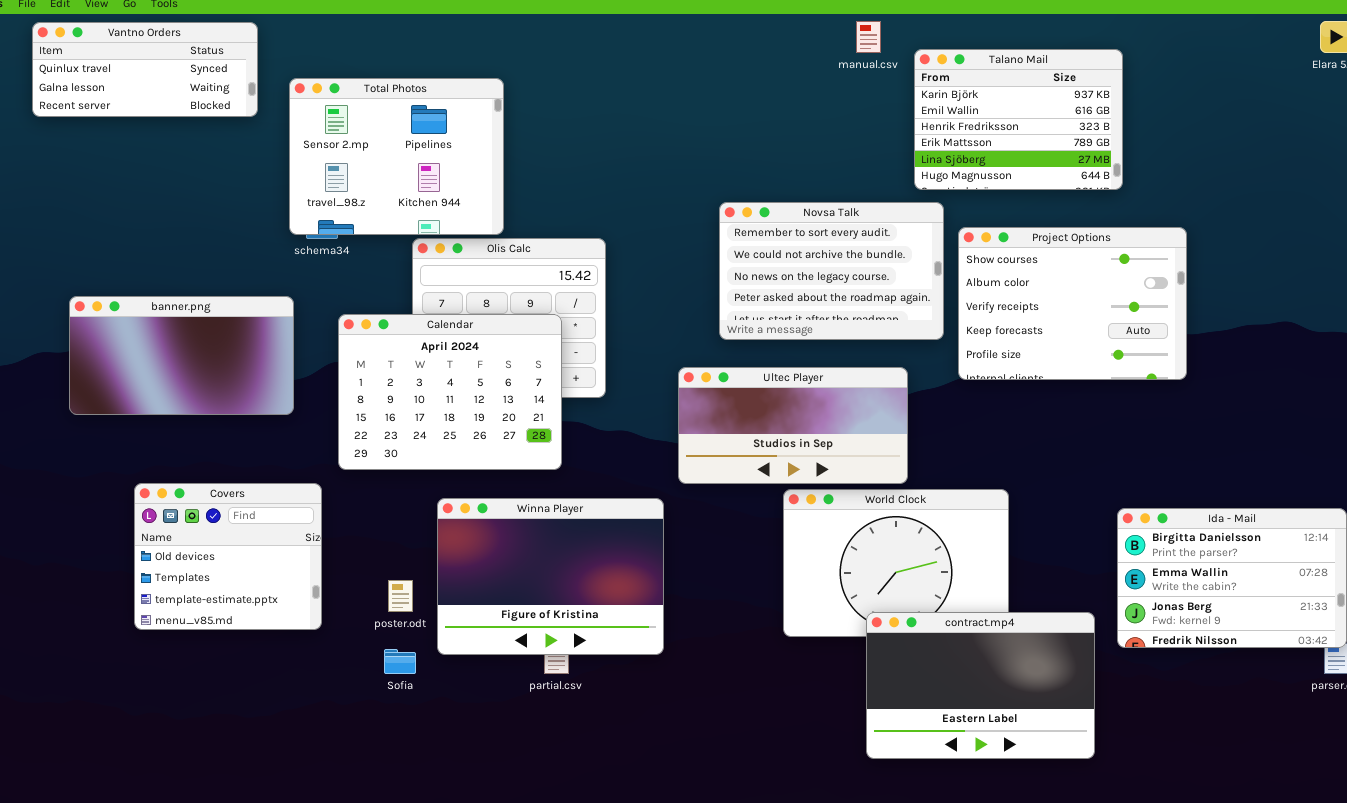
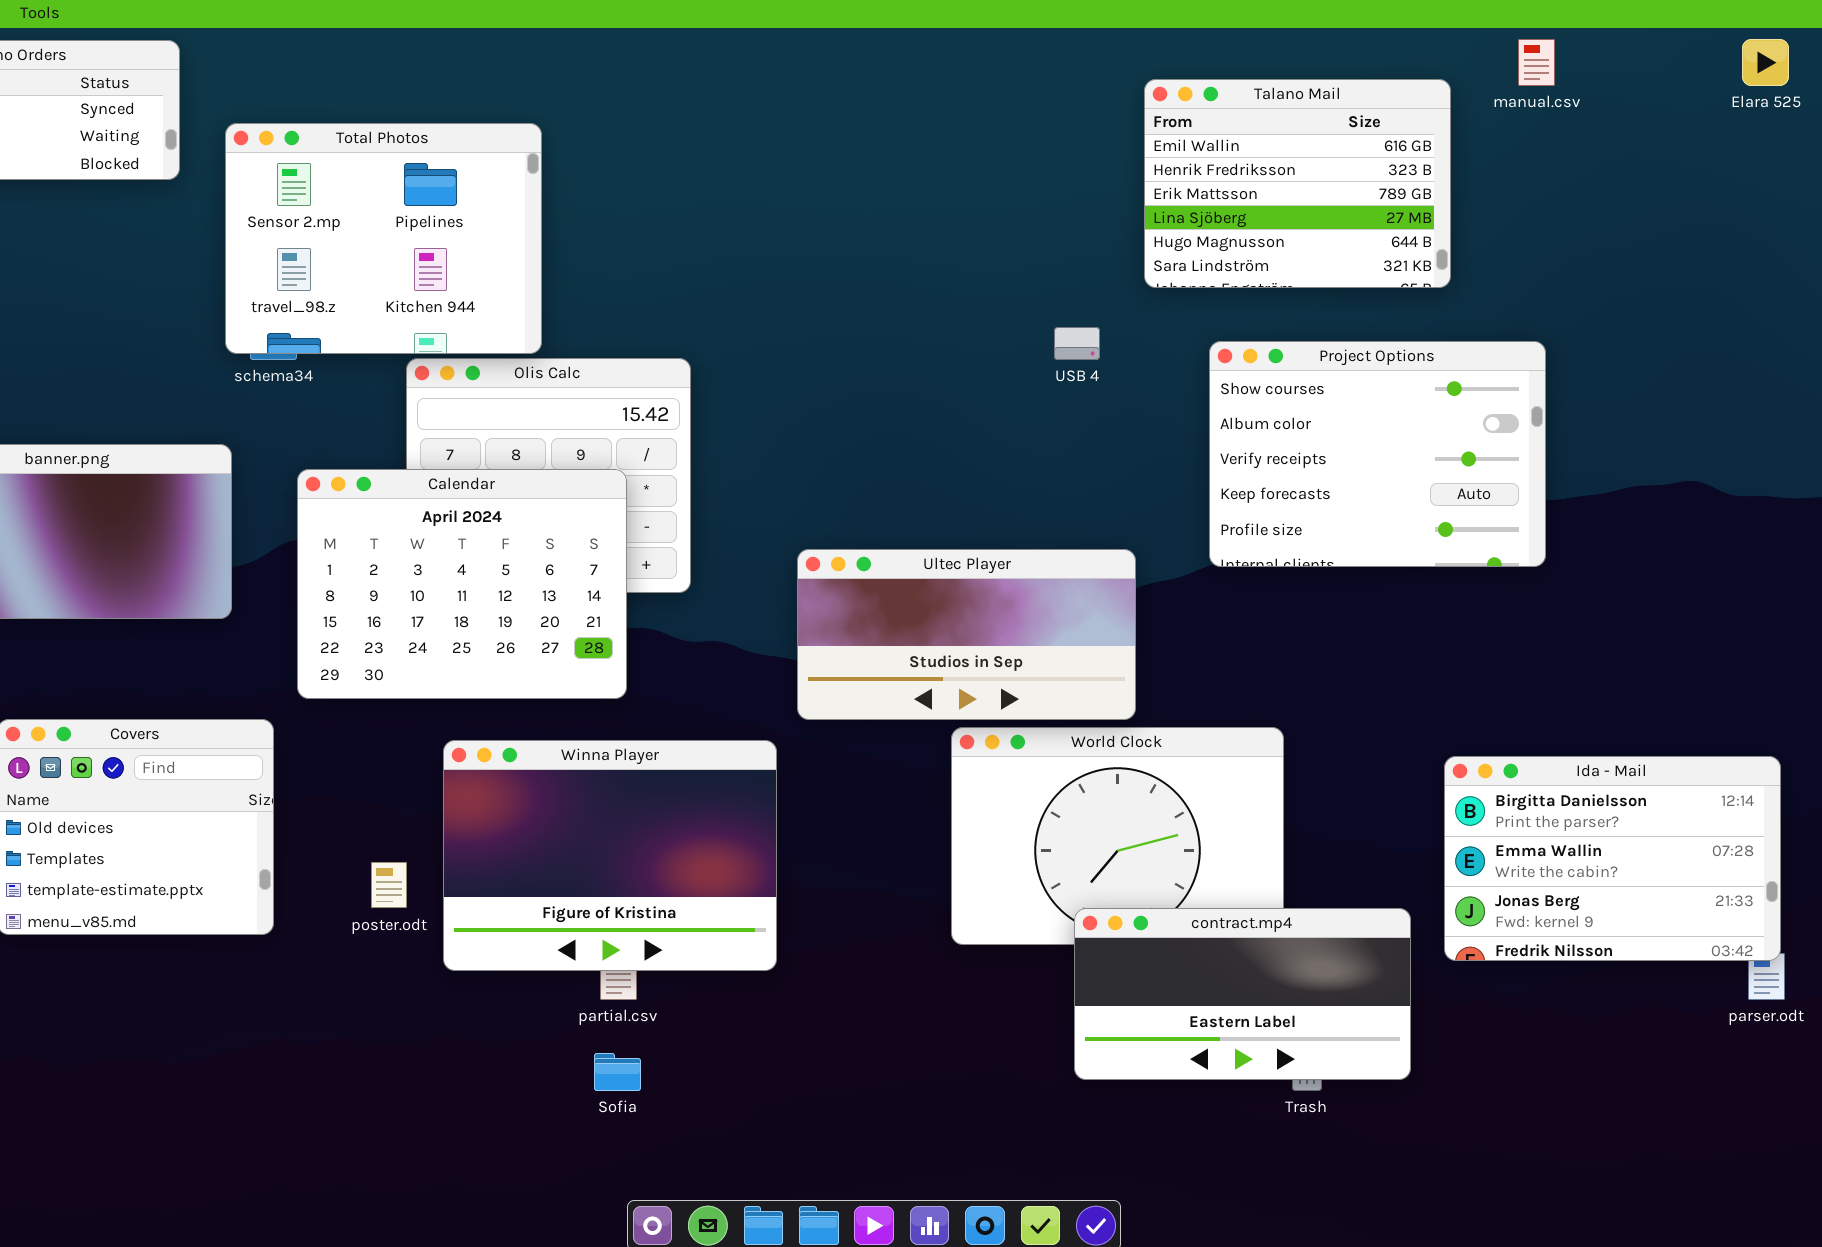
manual.csv: [856,21,881,53] -> [1518,39,1555,86], moved
Talano Mail: [914,49,1123,190] -> [1144,79,1451,288], scrolled down 1 row
Novsa Talk: [719,202,944,340] -> none, closed
contract.mp4: [866,612,1095,759] -> [1074,908,1411,1080], resized
Sofia: [384,649,416,674] -> [594,1053,641,1091], moved

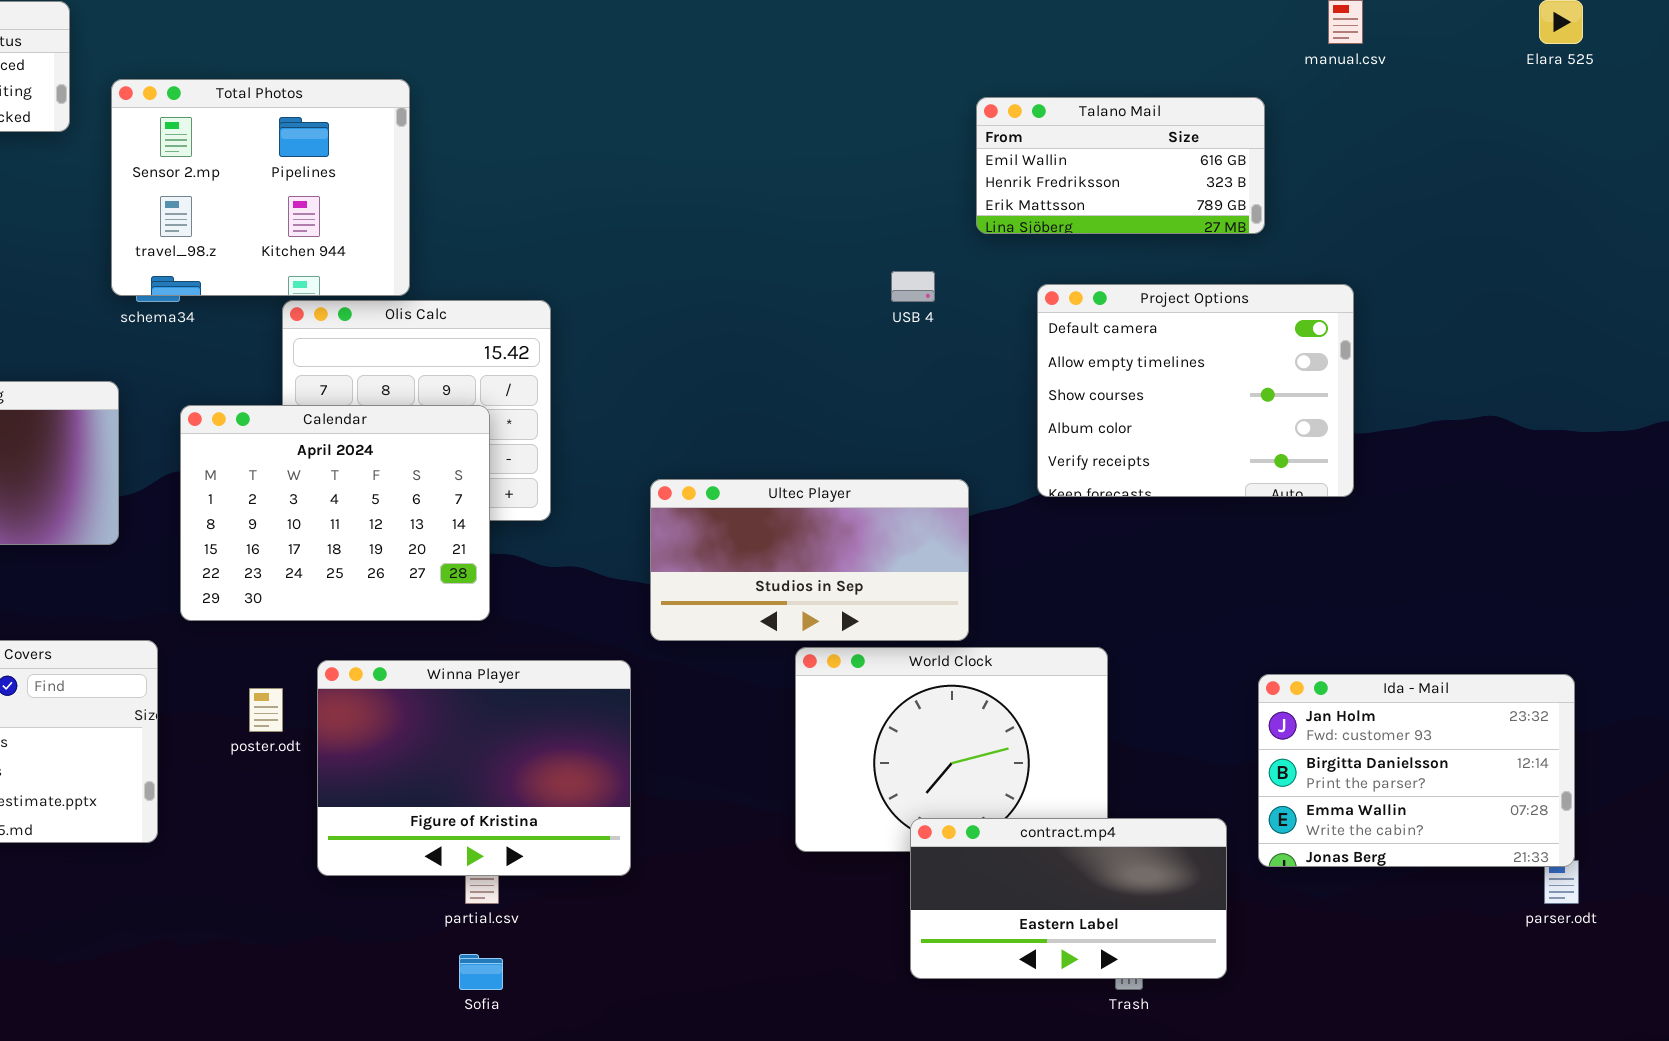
Talano Mail: [1144,79,1451,288] -> [976,97,1265,234], resized
Project Options: [1209,341,1546,567] -> [1037,284,1354,497], scrolled up 2 rows
Ida - Mail: [1444,756,1781,961] -> [1258,674,1575,867], scrolled up 1 row
poster.odt: [371,862,407,908] -> [249,688,283,732], moved

